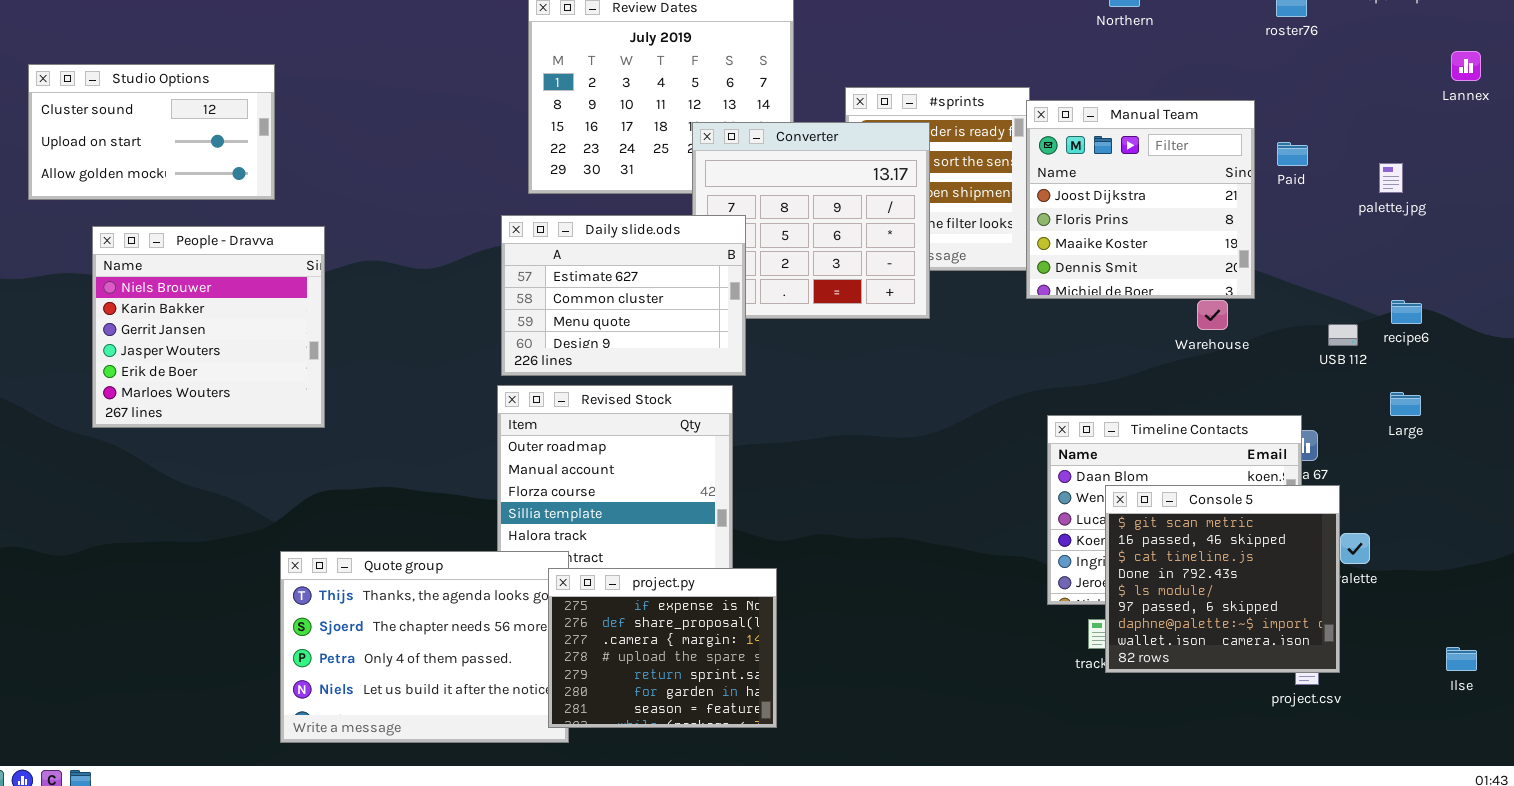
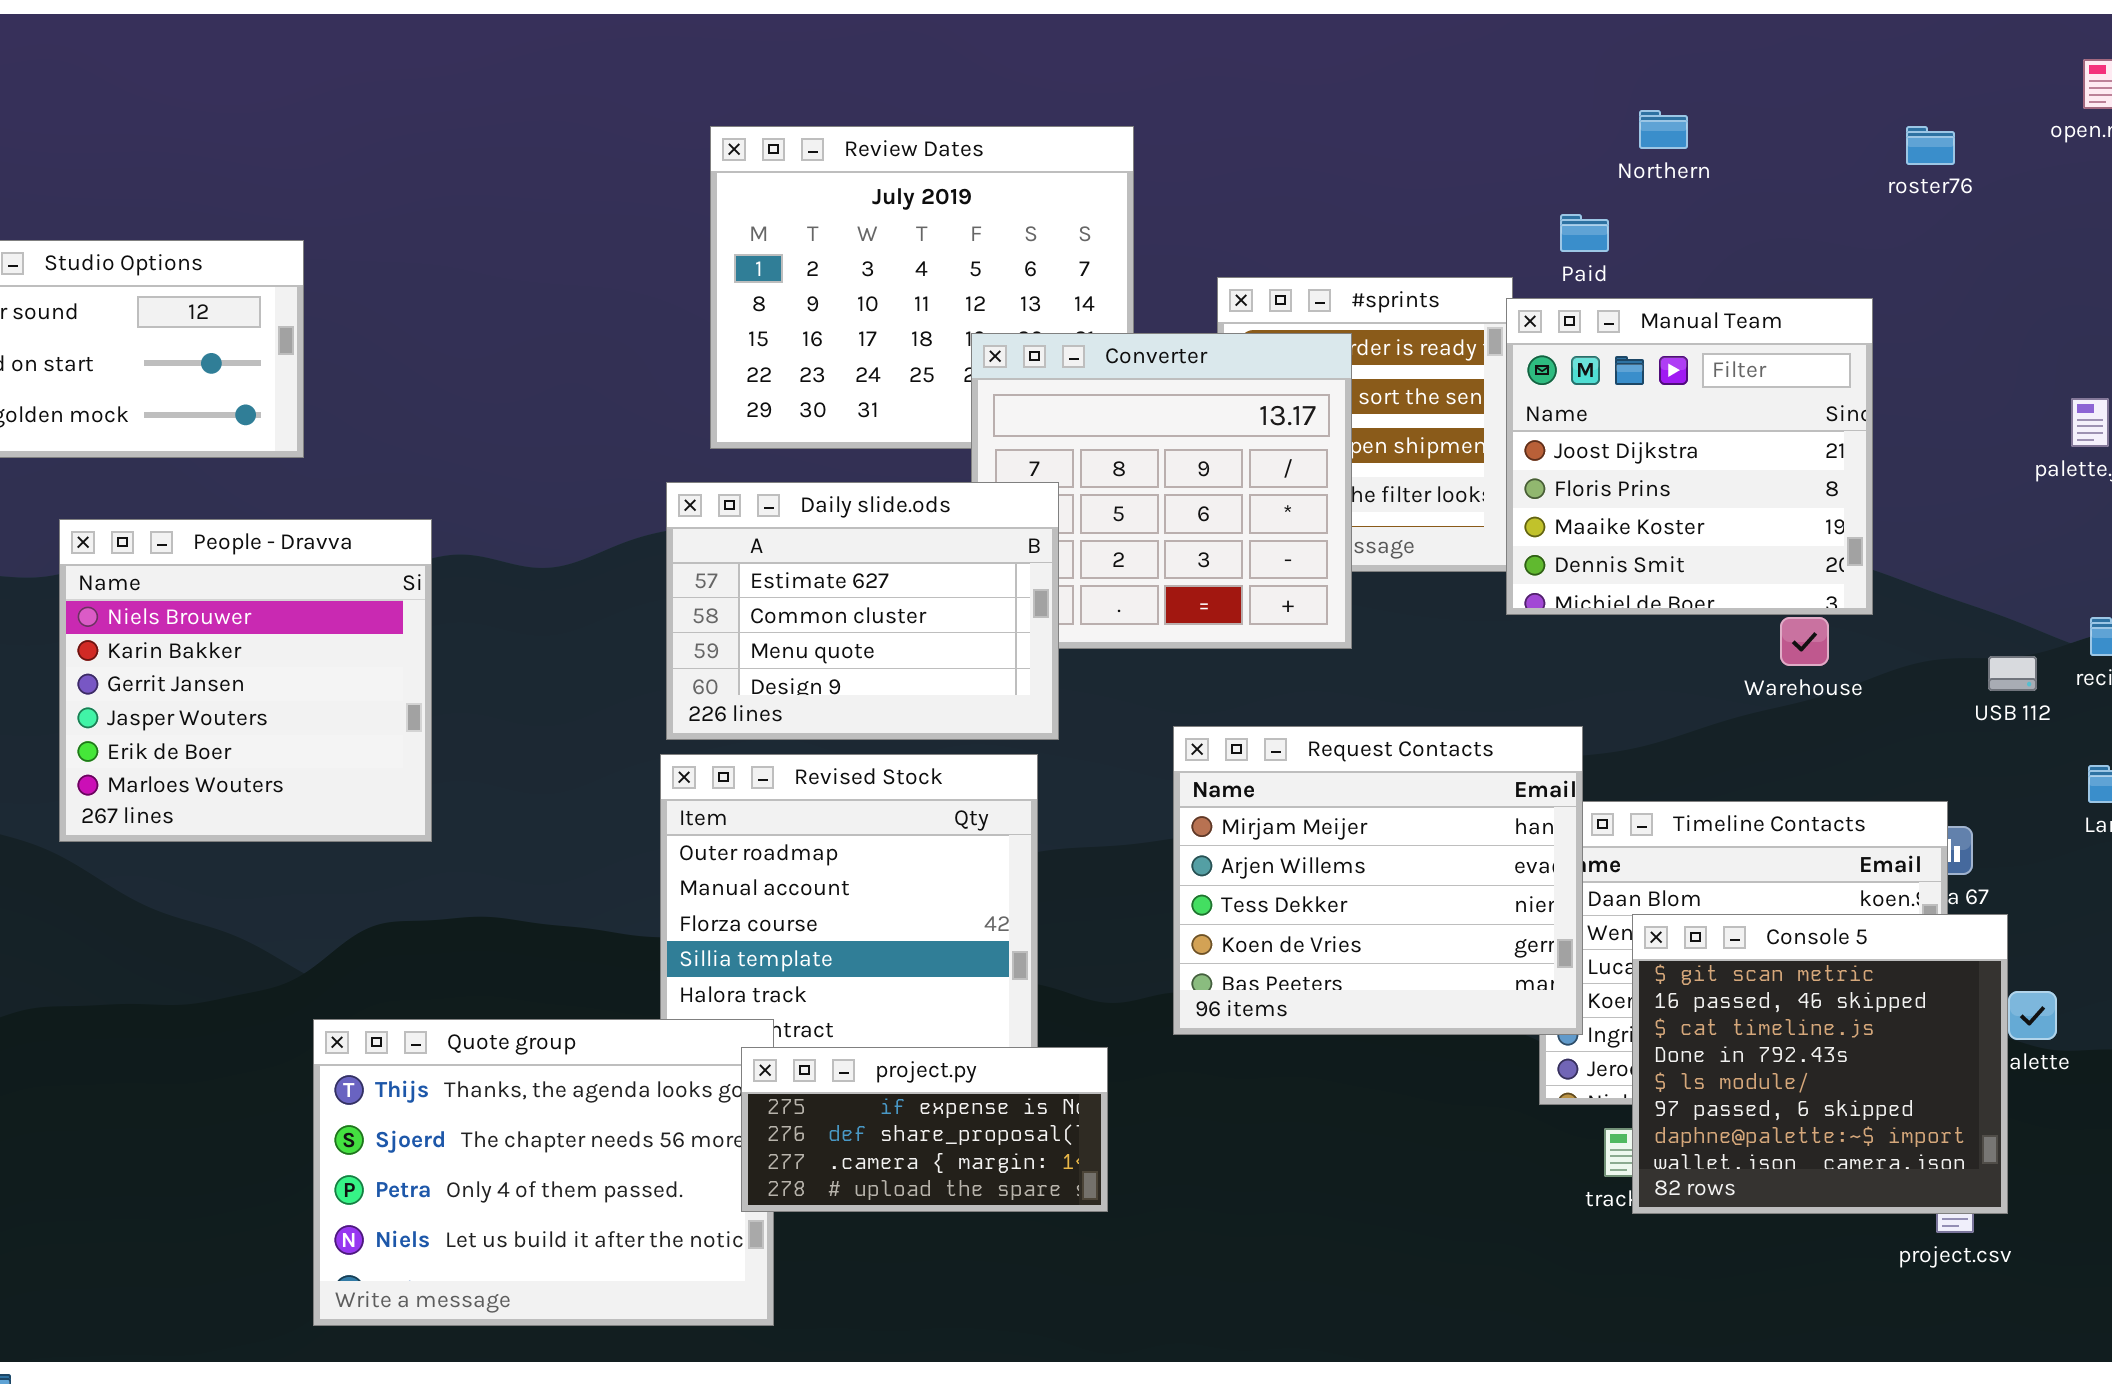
Paid: [1277,142,1308,166] -> [1560,214,1609,252], moved
People - Dravva: [92,226,325,428] -> [59,519,432,842], moved
Request Contacts: none -> [1173,726,1583,1035], opened
project.py: [548,568,777,728] -> [741,1047,1108,1212], resized

